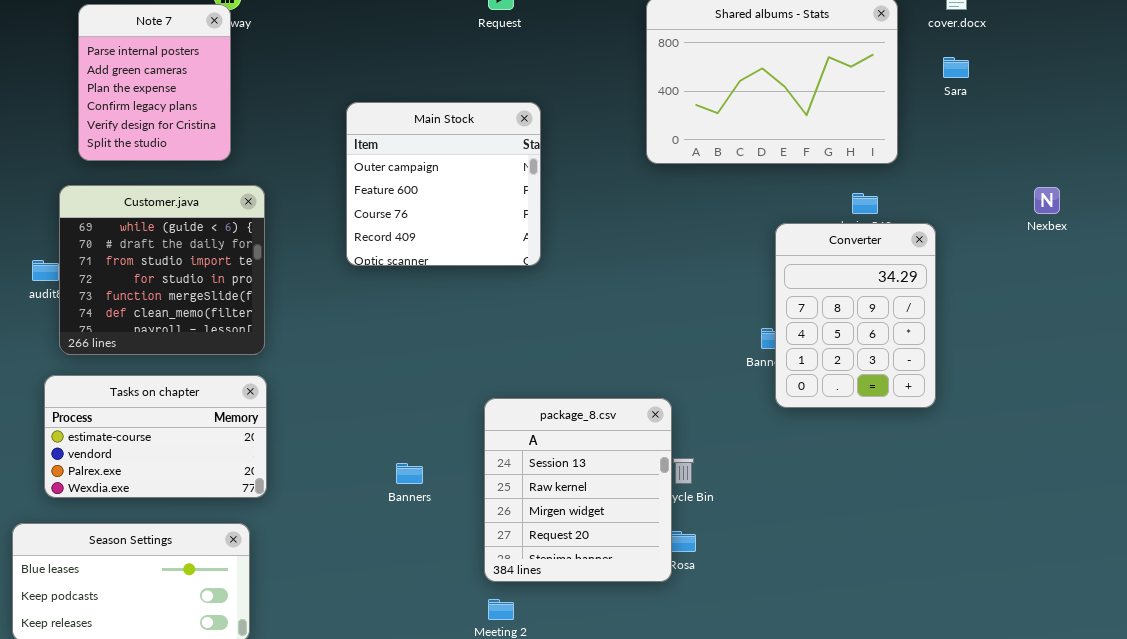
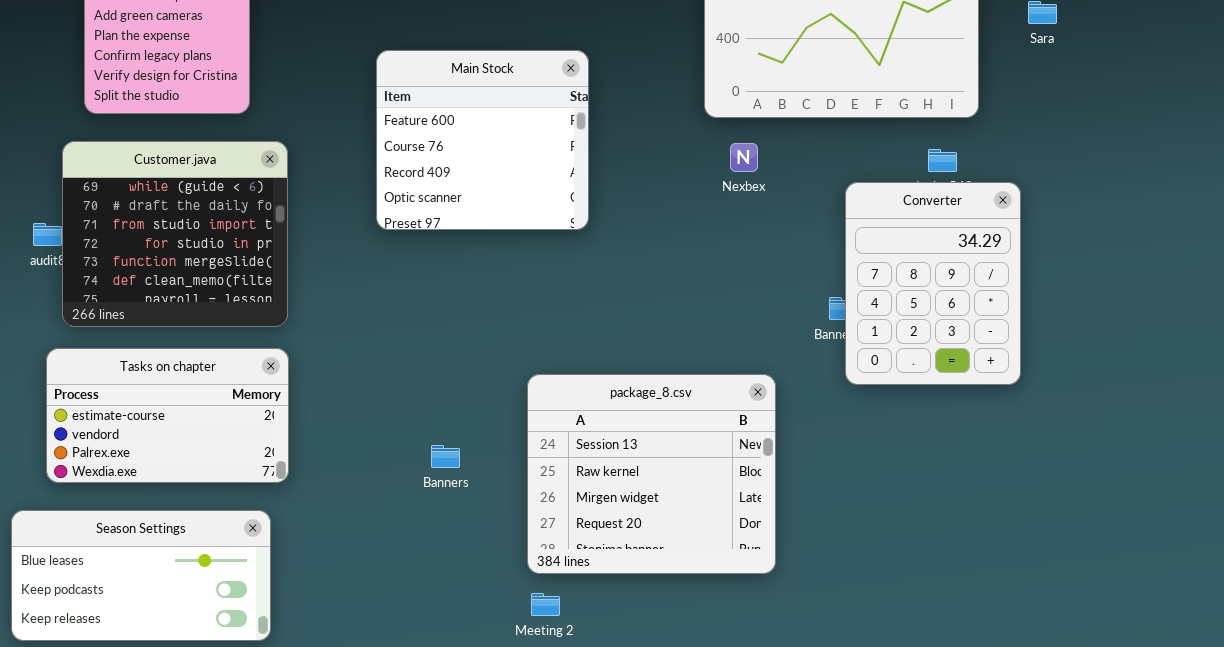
Main Stock: [346,102,541,266] -> [376,50,589,230], scrolled down 1 row
Nexbex: [1034,187,1060,214] -> [730,143,758,172], moved
package_8.csv: [484,398,672,582] -> [527,374,776,574], resized

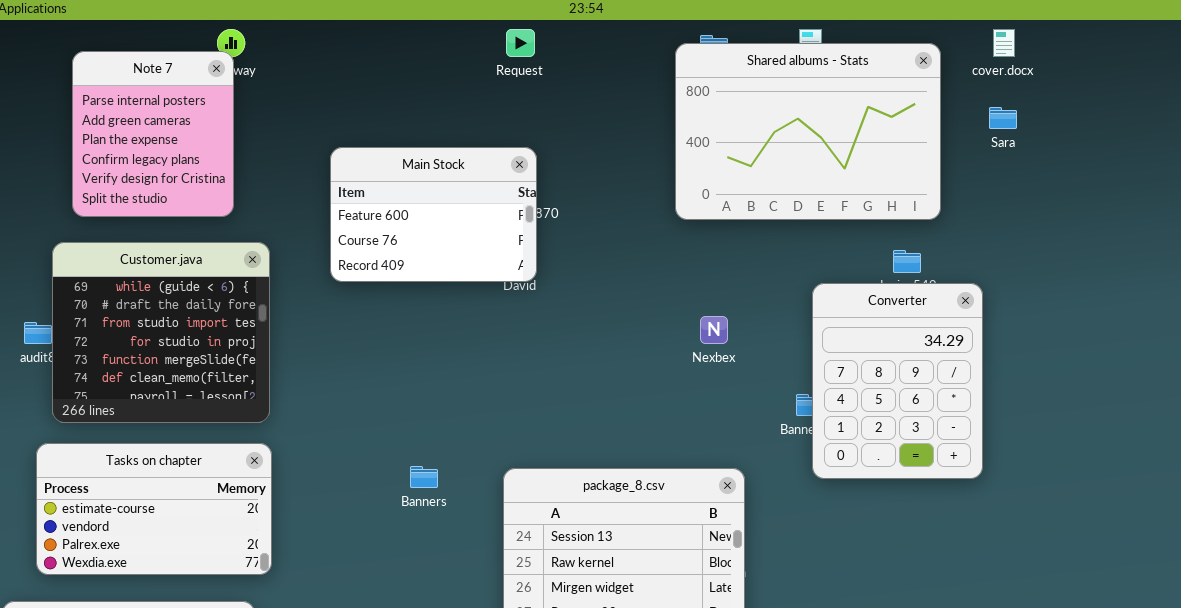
Main Stock: [376,50,589,230] -> [330,147,537,282], moved, resized
Nexbex: [730,143,758,172] -> [700,316,728,344], moved
Banners: [431,445,460,468] -> [410,466,438,488], moved

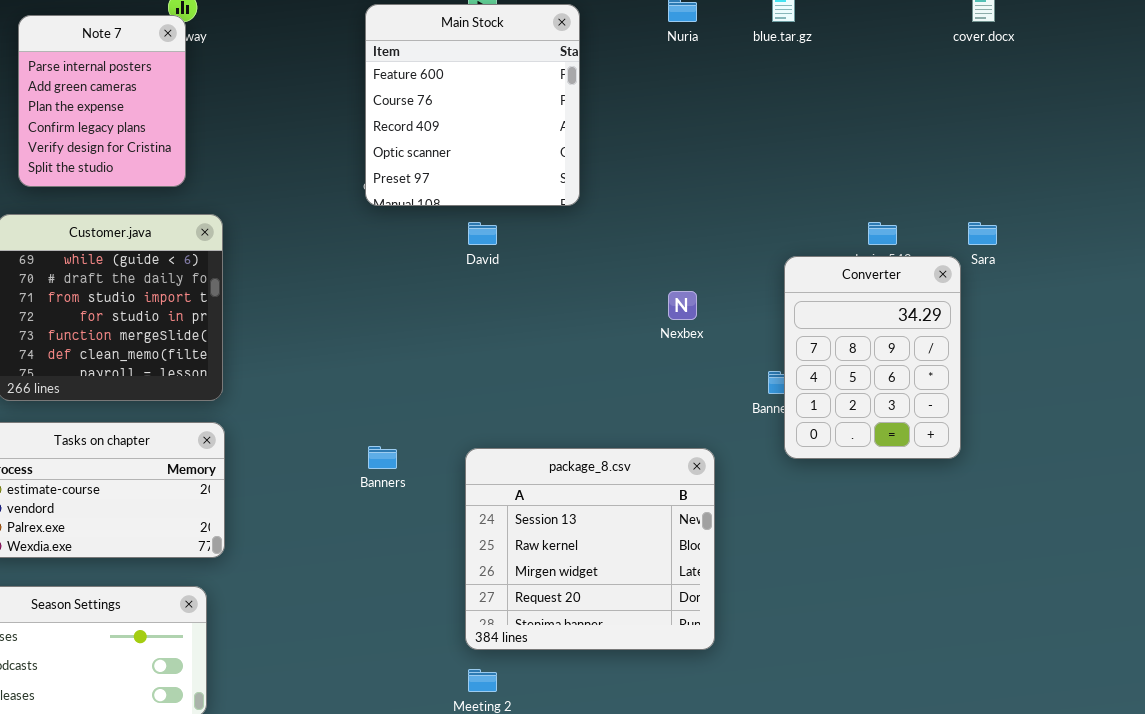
Shared albums - Stats: [675,43,941,220] -> none, closed
Sara: [989,107,1017,129] -> [968,222,997,245], moved
Main Stock: [330,147,537,282] -> [365,4,580,206], moved, resized

